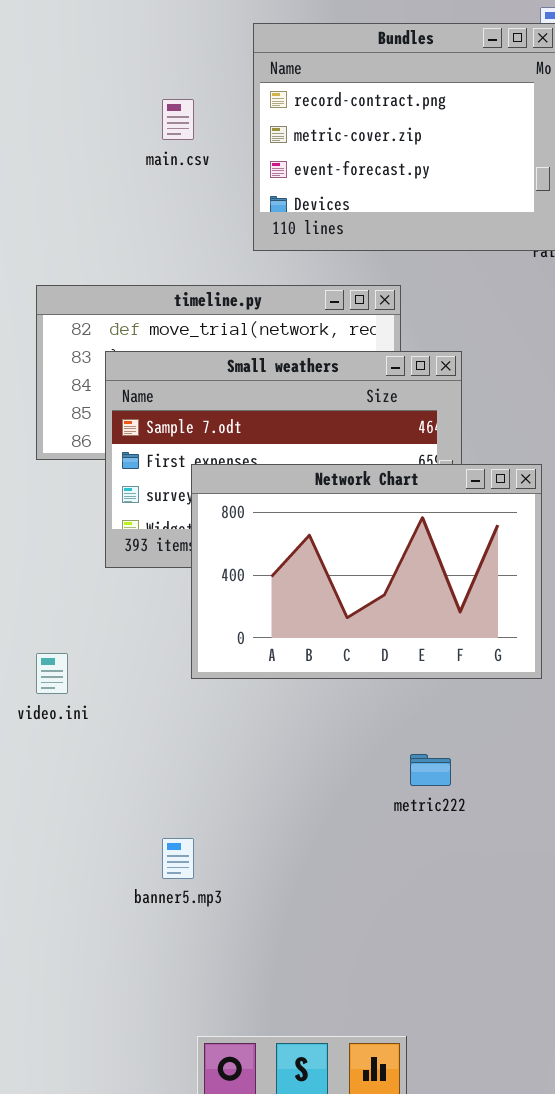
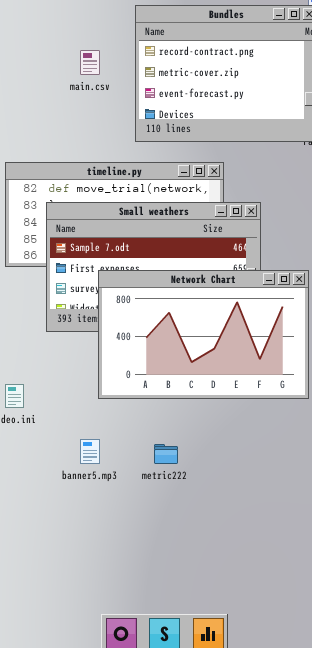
metric222: [410,754,451,786] -> [154,444,178,464], moved
banner5.mp3: [162,838,194,879] -> [80,439,100,464], moved

